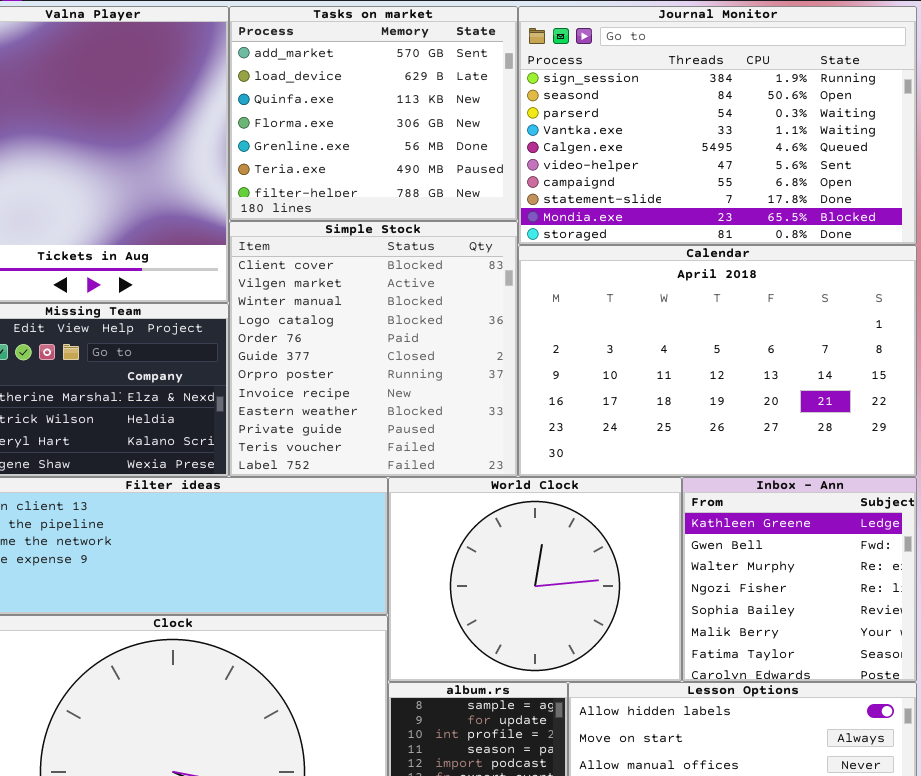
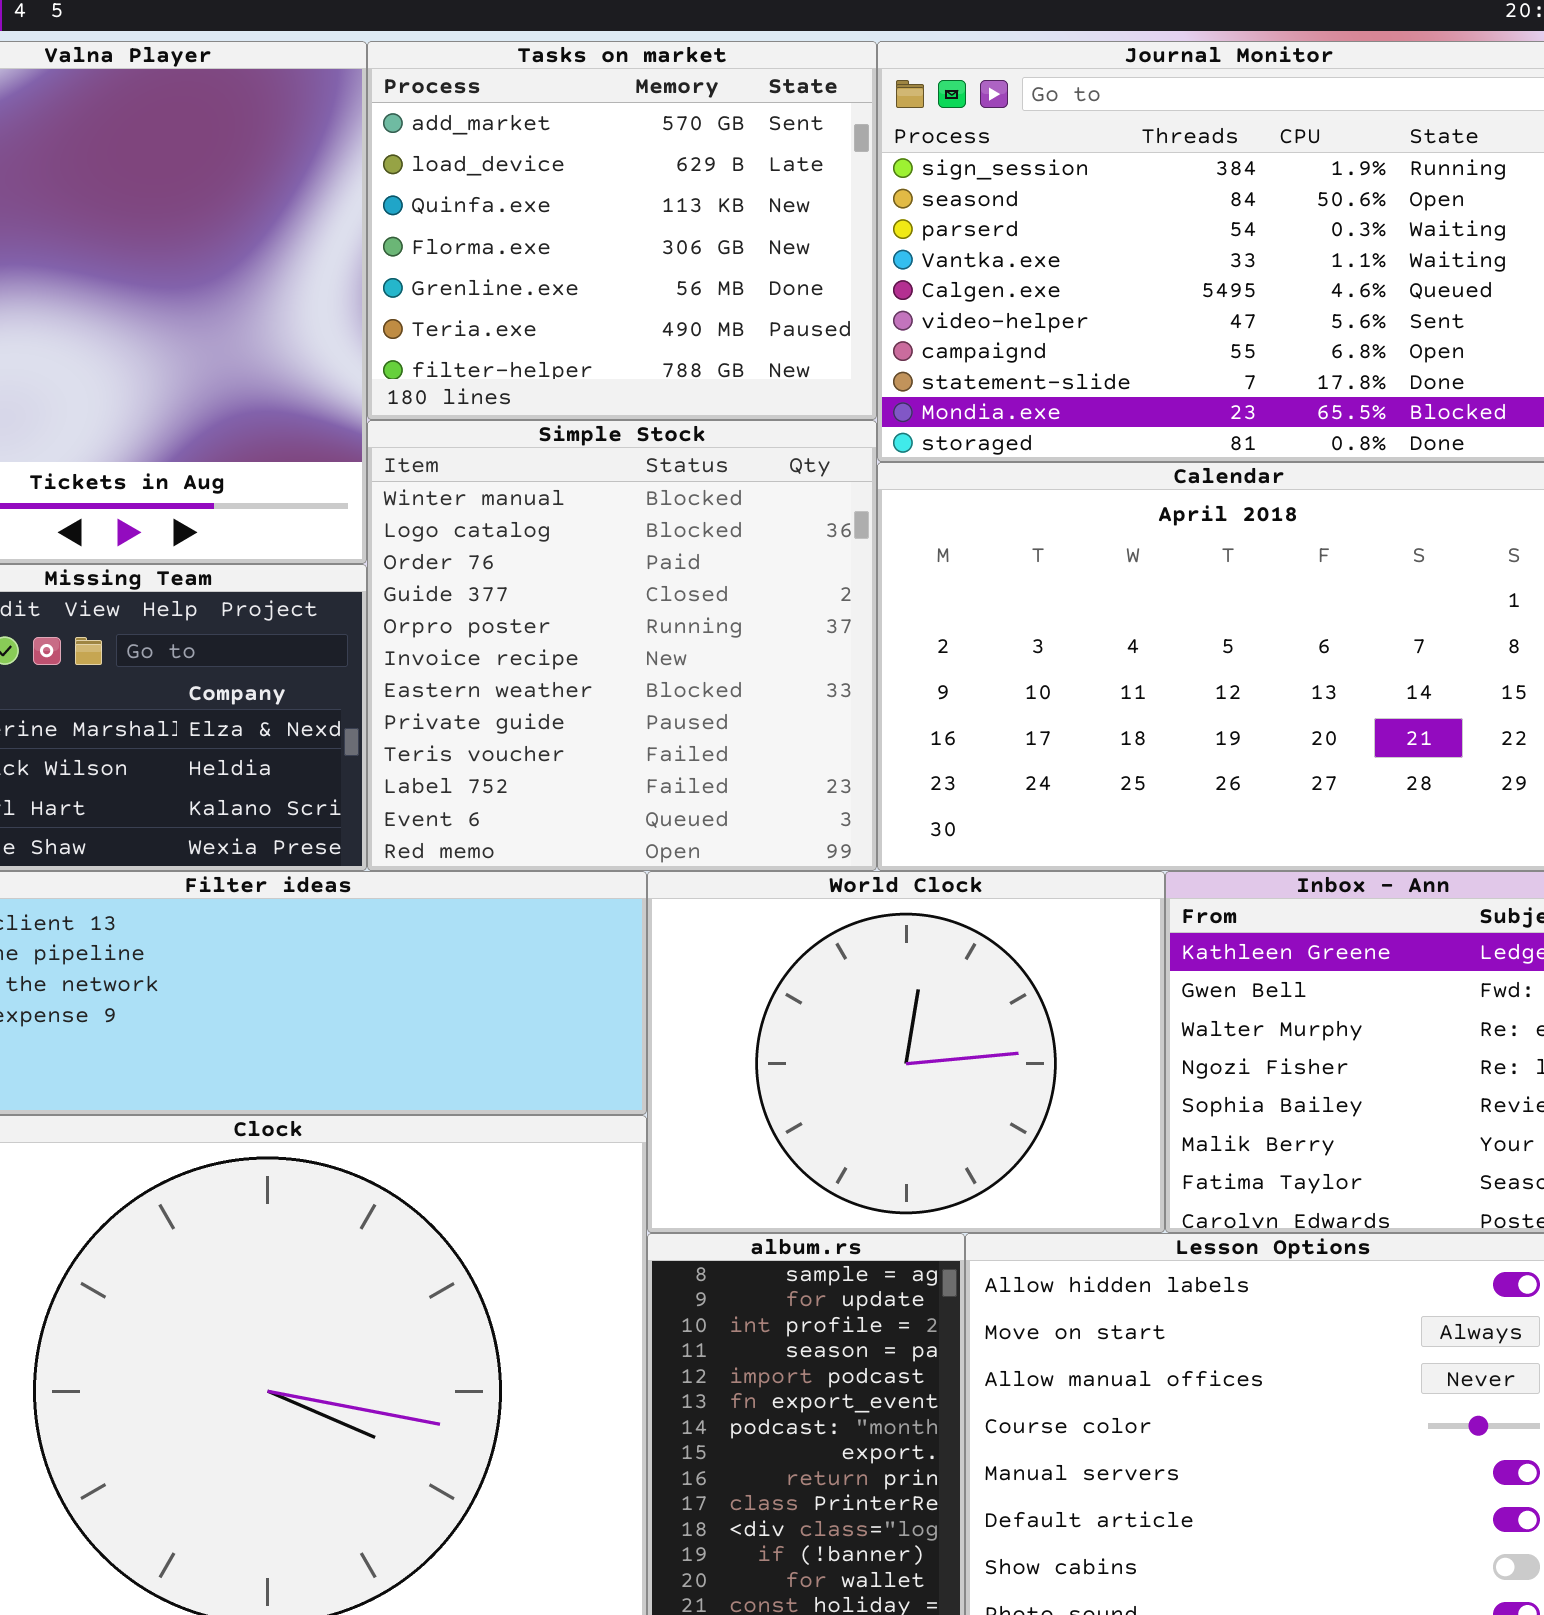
Simple Stock: [229,221,518,477] -> [367,420,877,871], scrolled down 2 rows

